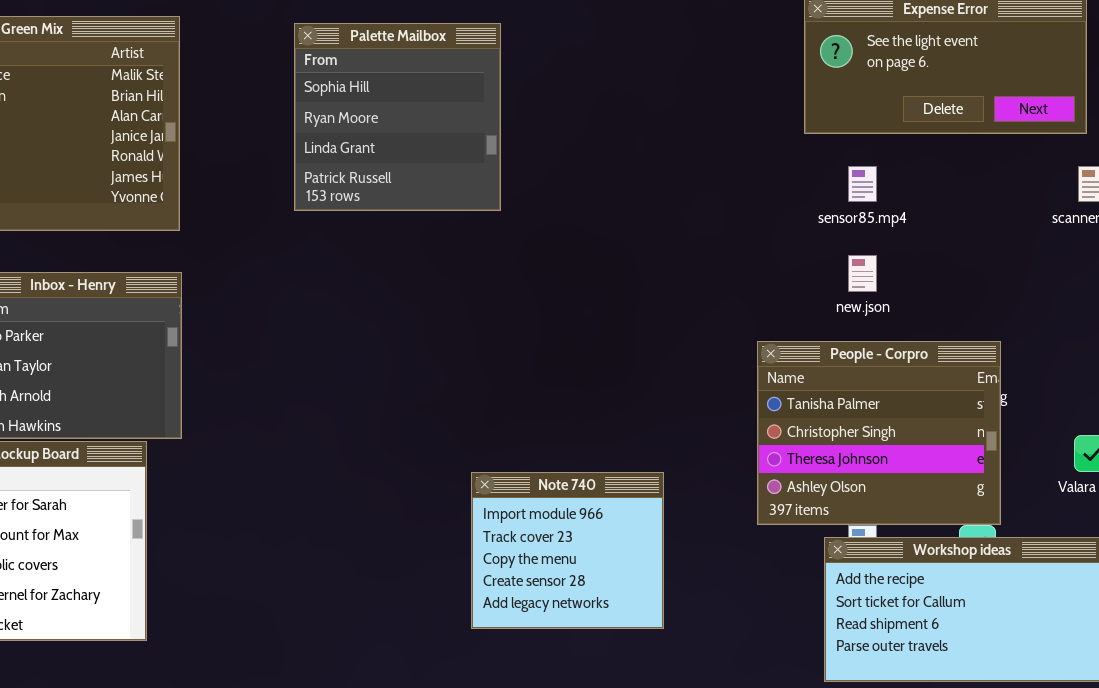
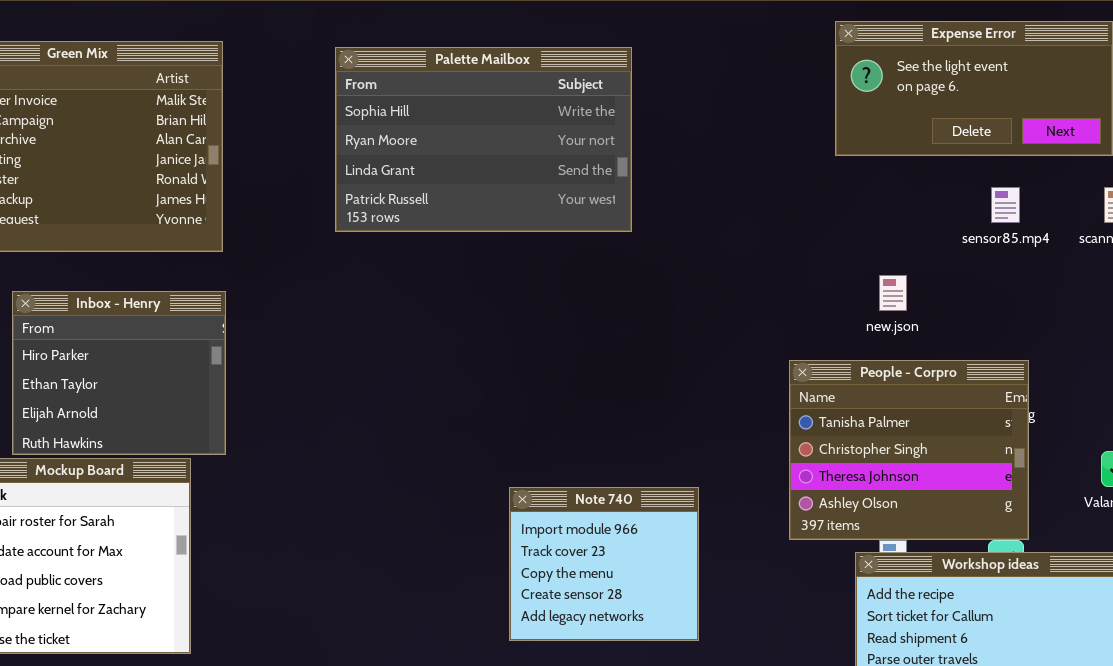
Palette Mailbox: [294,23,501,211] -> [335,47,632,232], resized
sensor85.mp4: [848,166,877,202] -> [991,187,1020,223], moved

